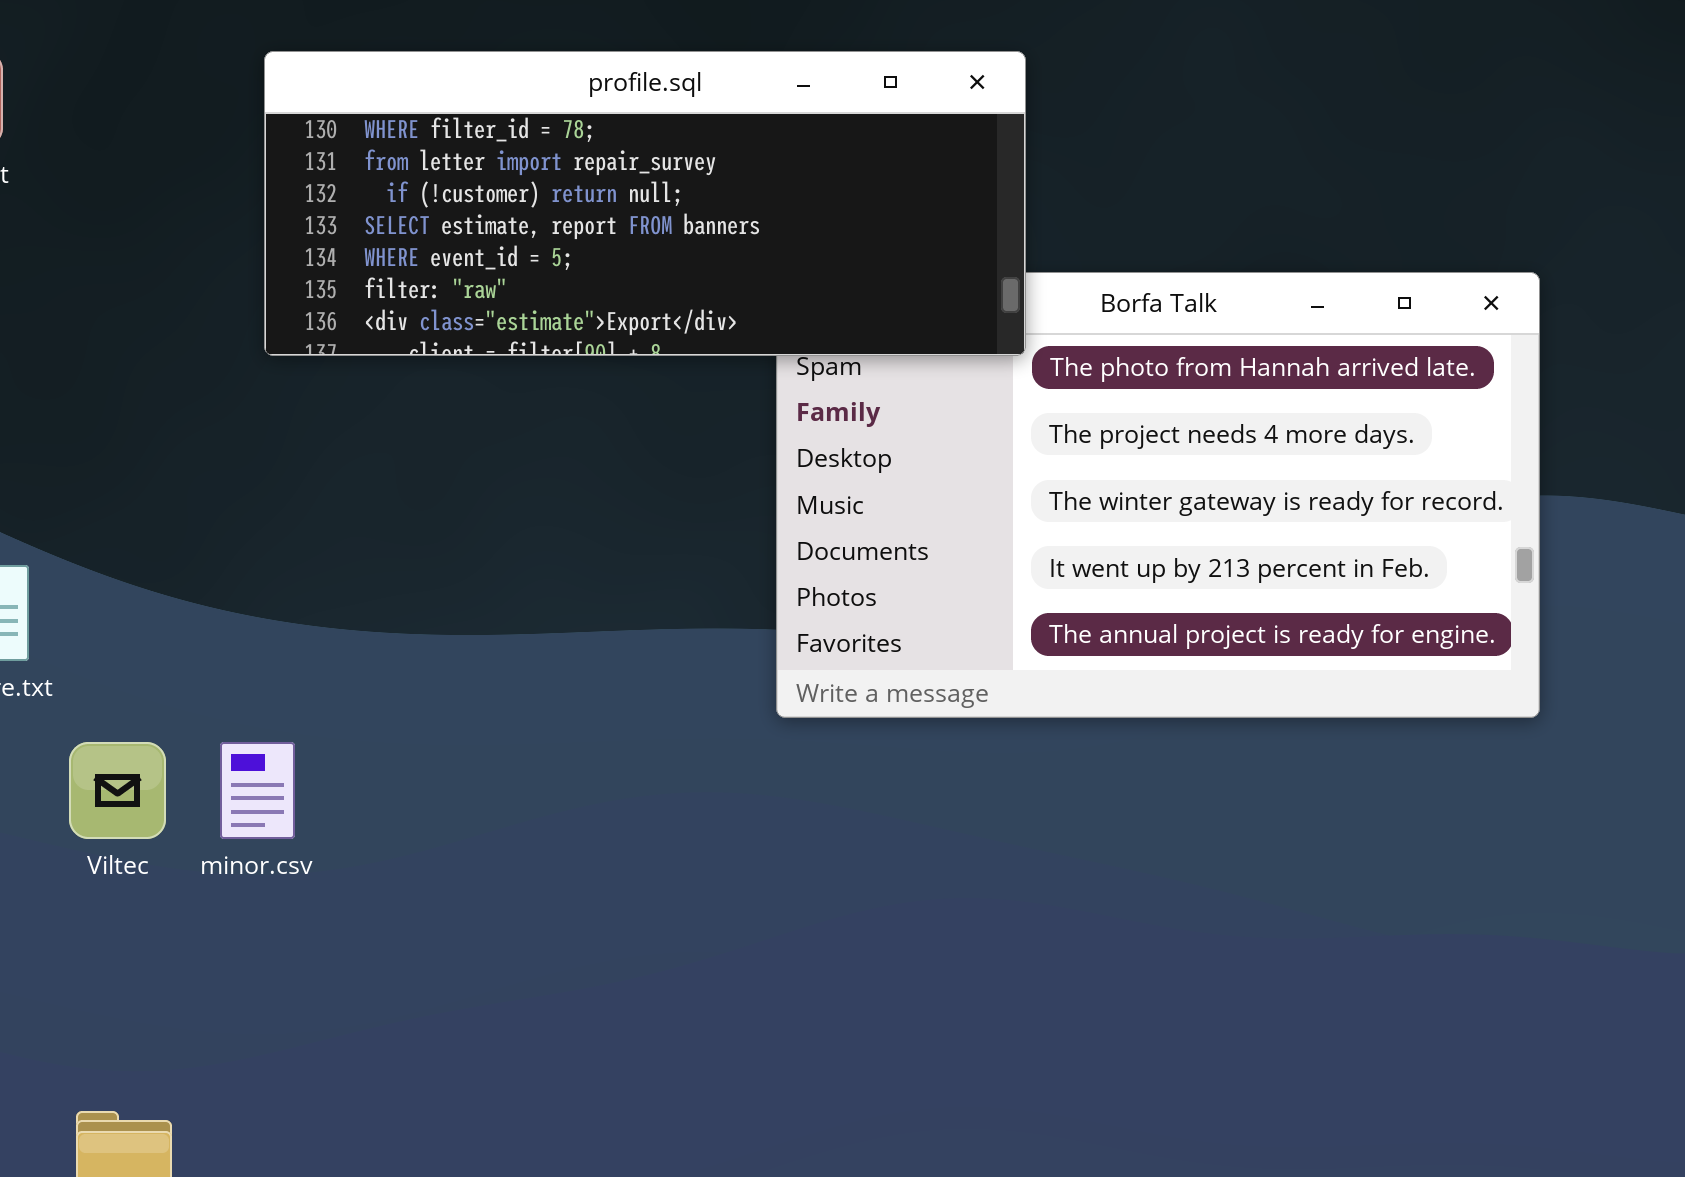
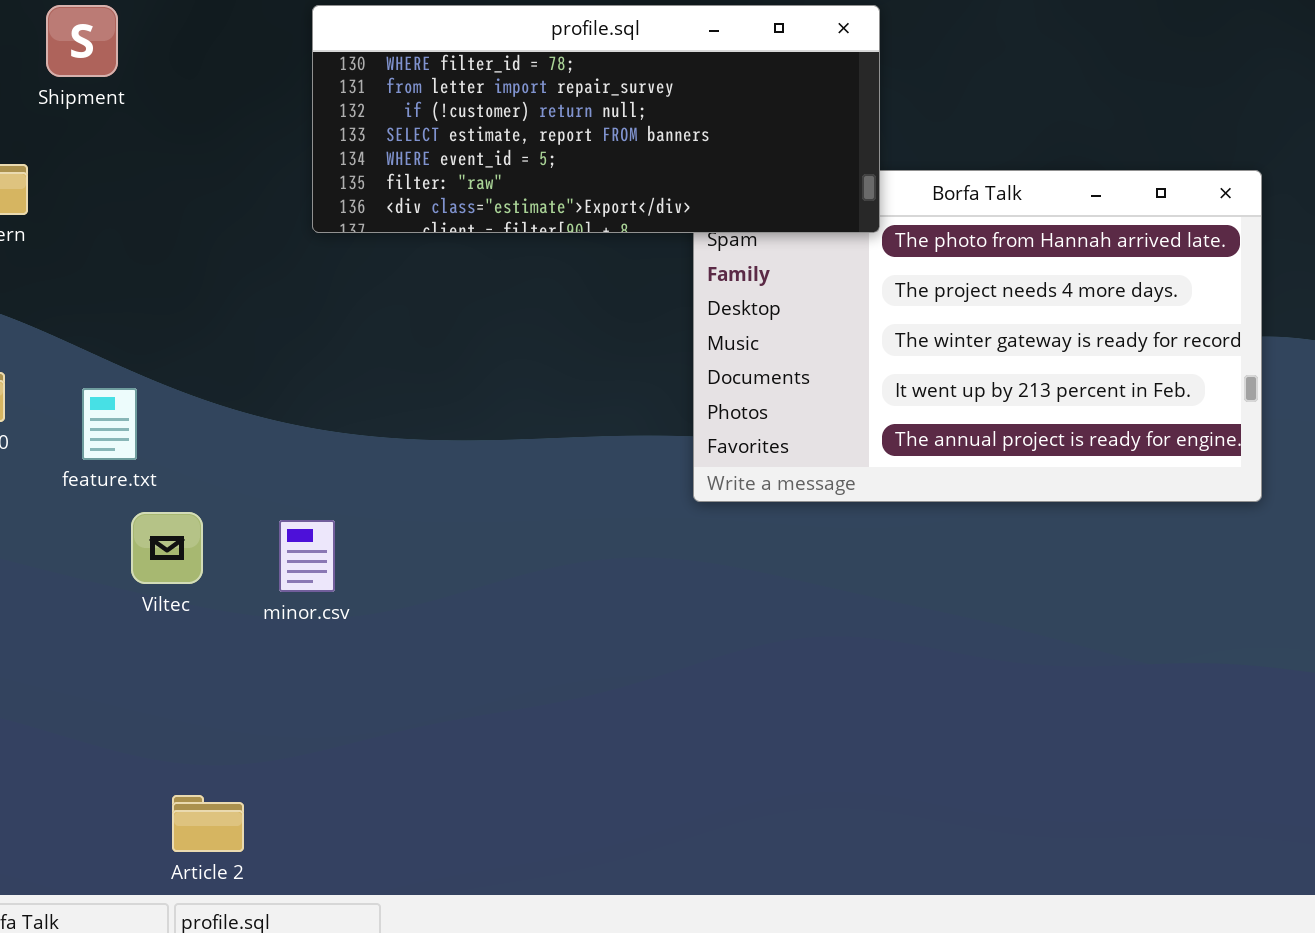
Viltec: [69,742,166,839] -> [131,512,203,584], moved

